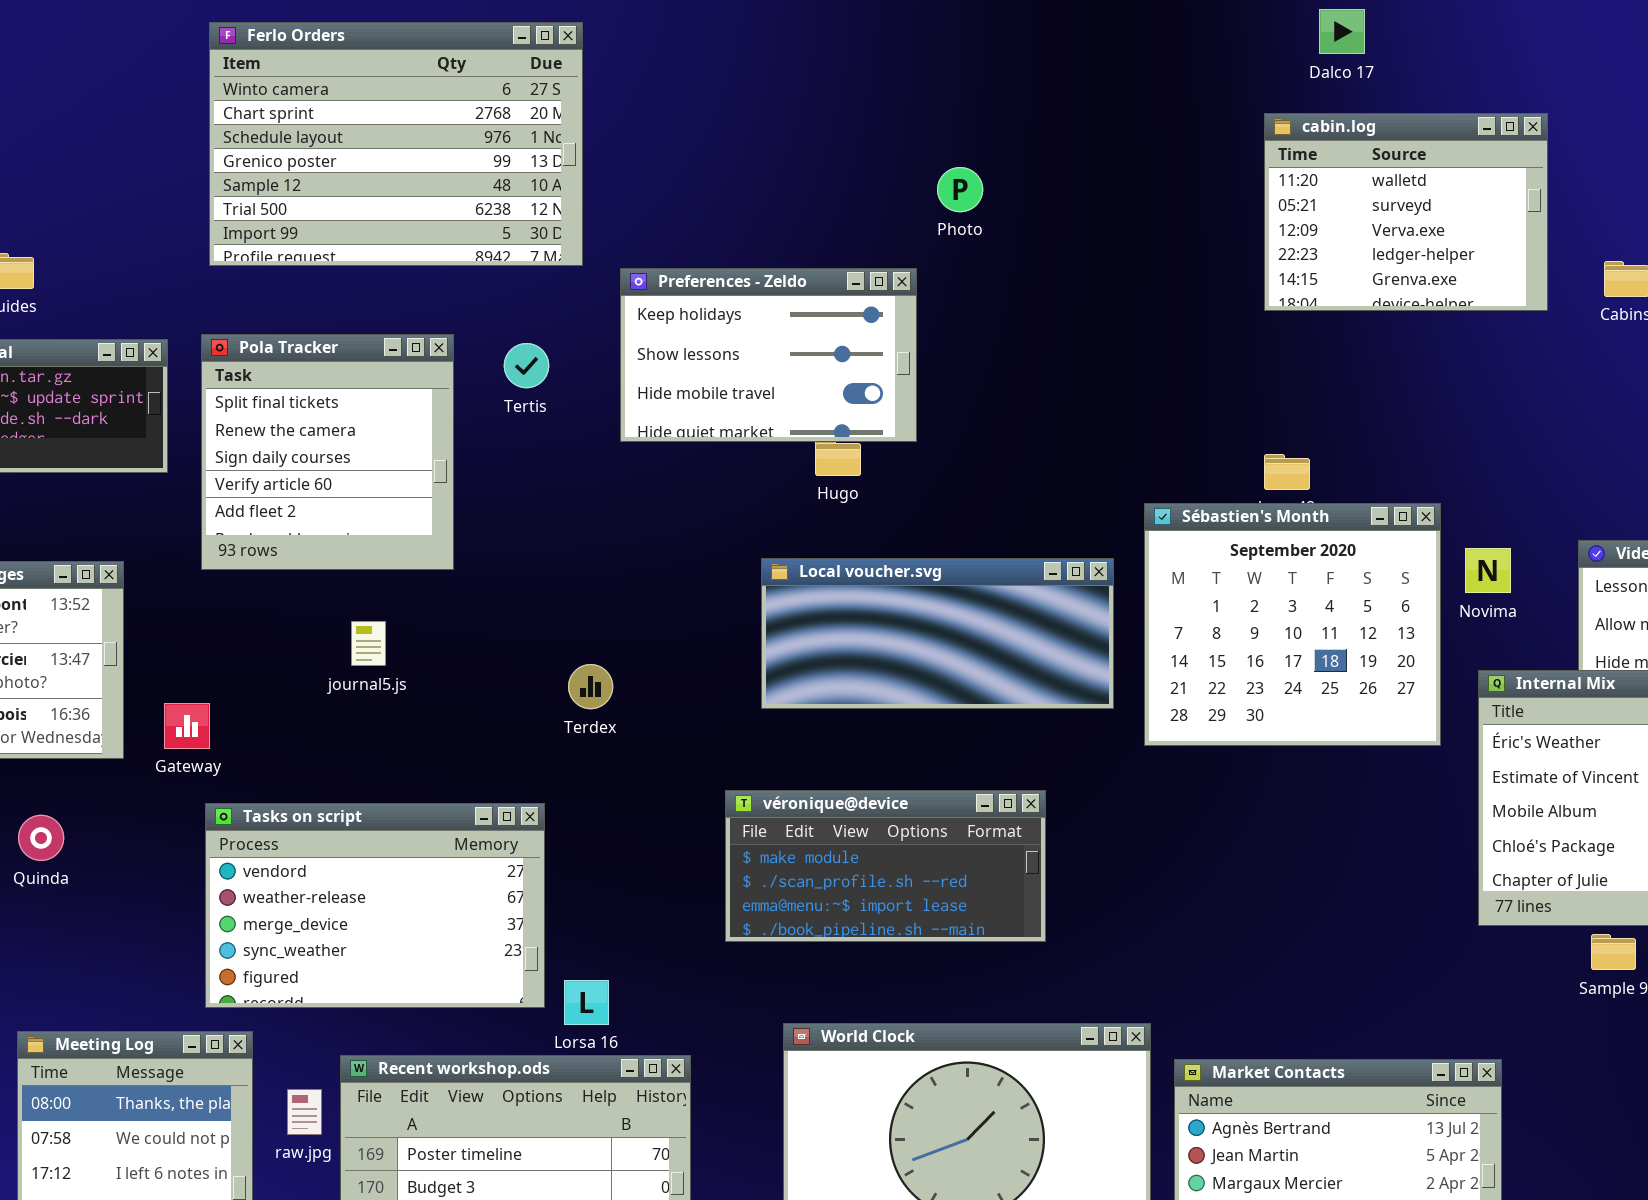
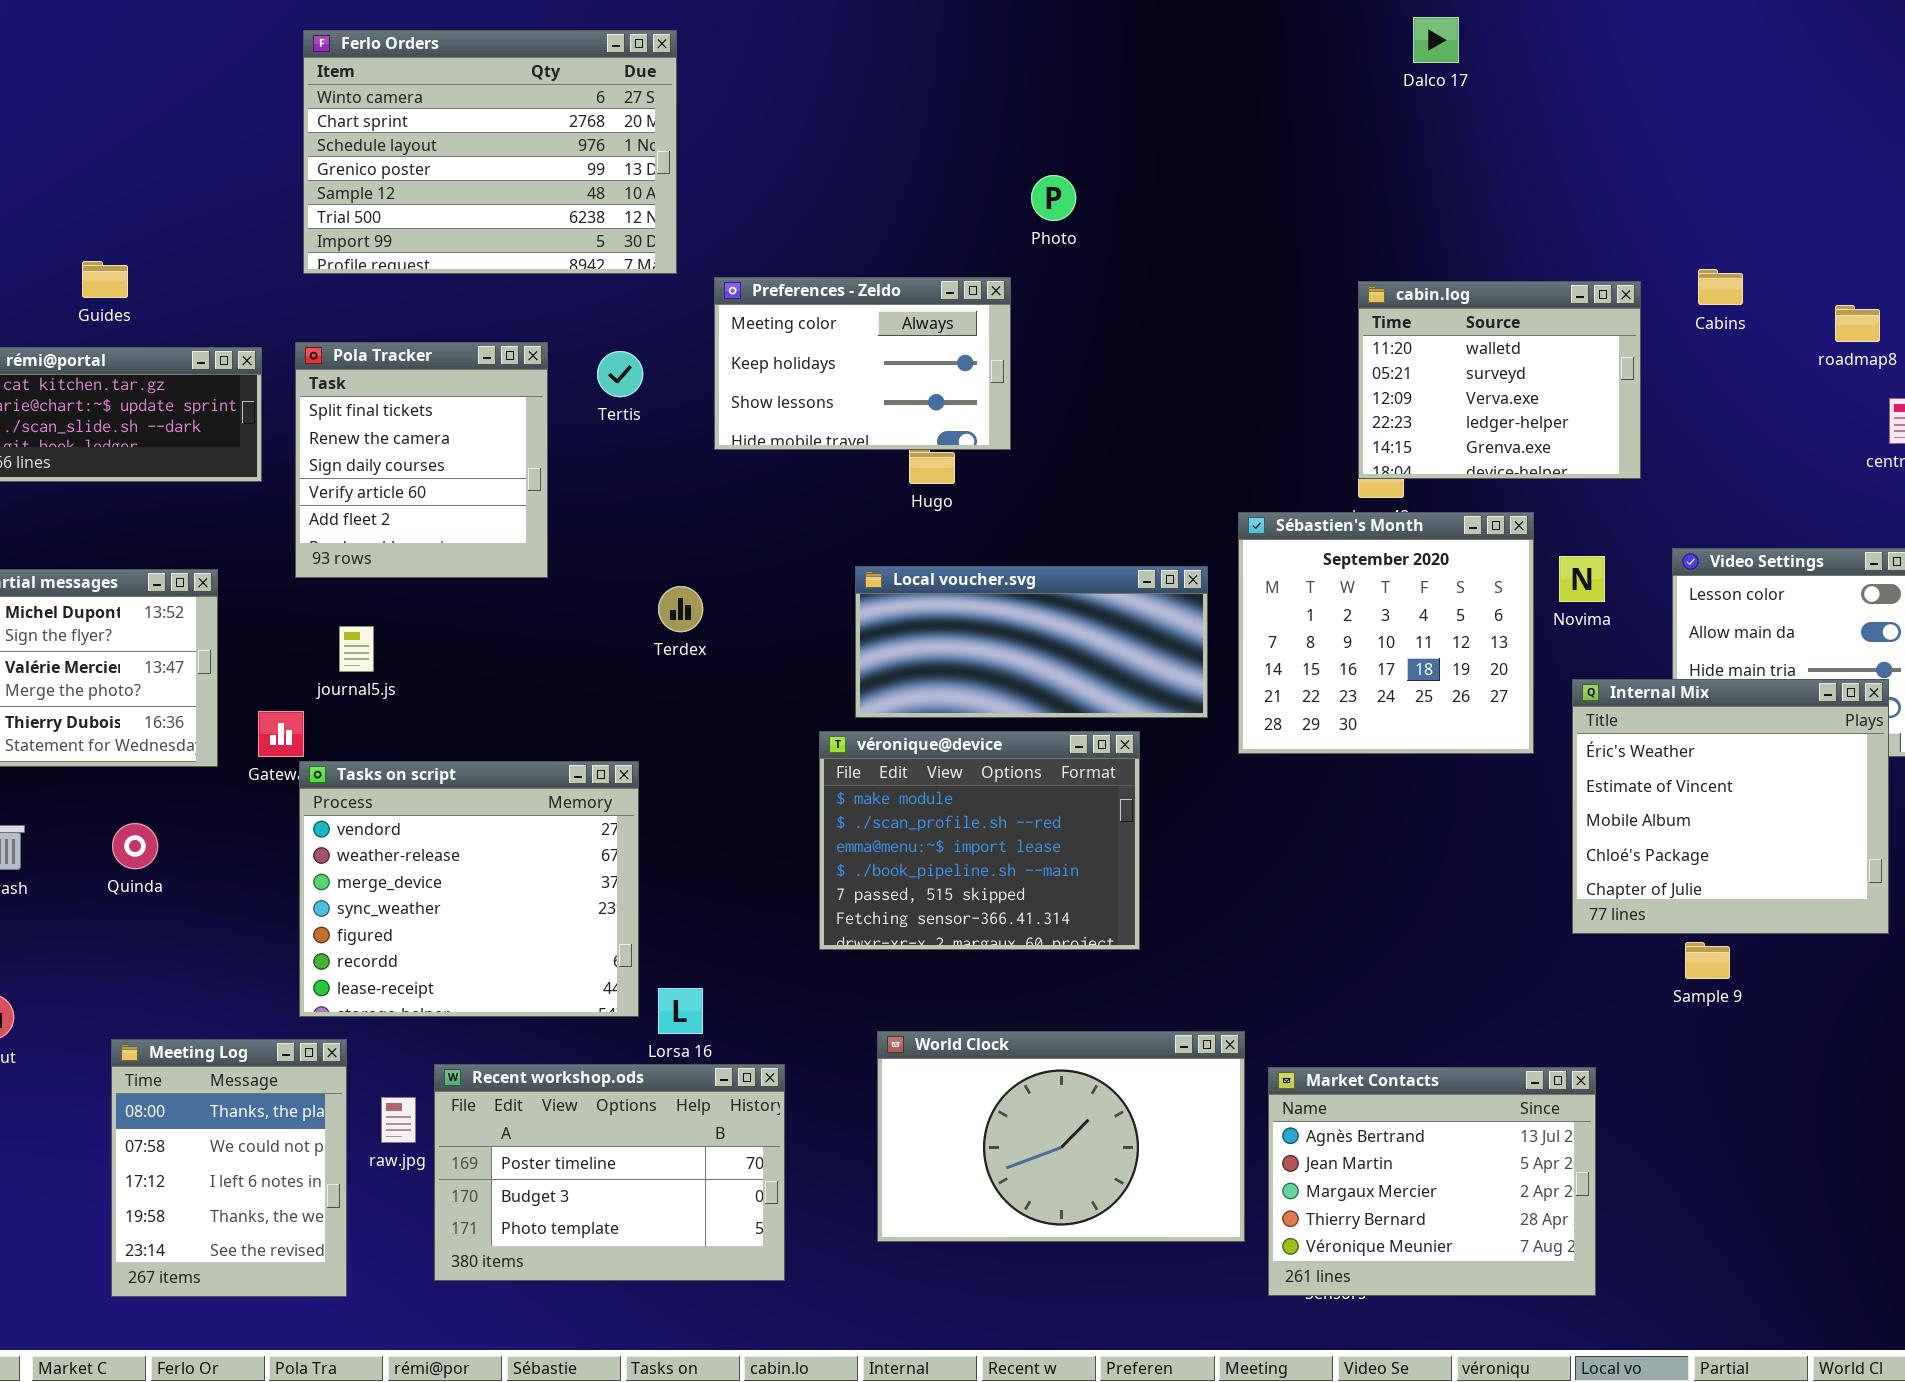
cabin.log: [1264,113,1548,311] -> [1358,281,1641,479], moved
Preferences - Zeldo: [620,268,917,442] -> [714,277,1011,450], scrolled up 1 row
journal5.js: [351,621,386,666] -> [339,626,374,672], moved
Terdex: [568,664,613,709] -> [658,586,703,632], moved
véronique@device: [725,790,1046,942] -> [819,731,1140,950], resized
Tasks on script: [205,803,545,1008] -> [299,761,639,1017], resized

